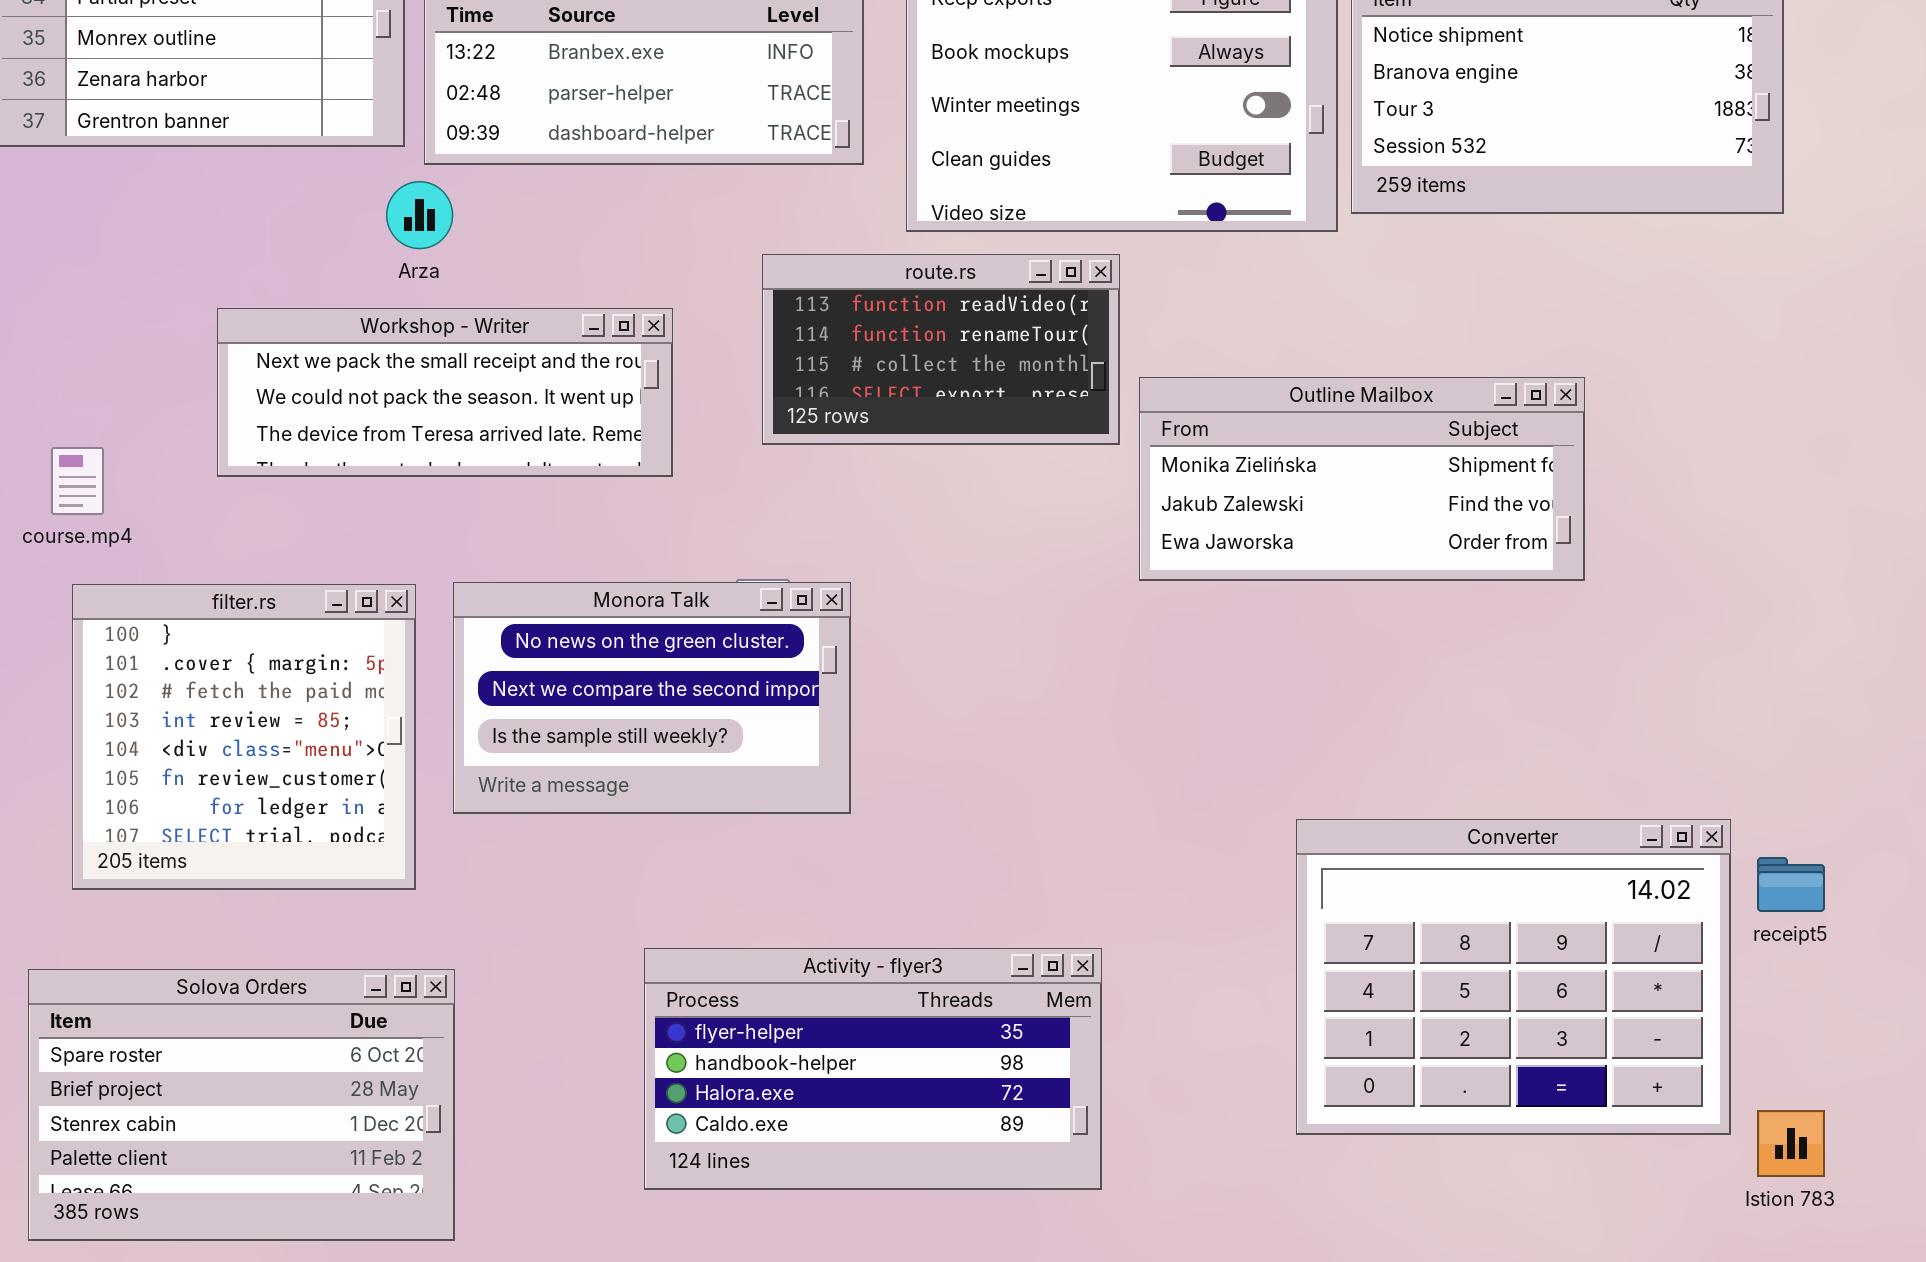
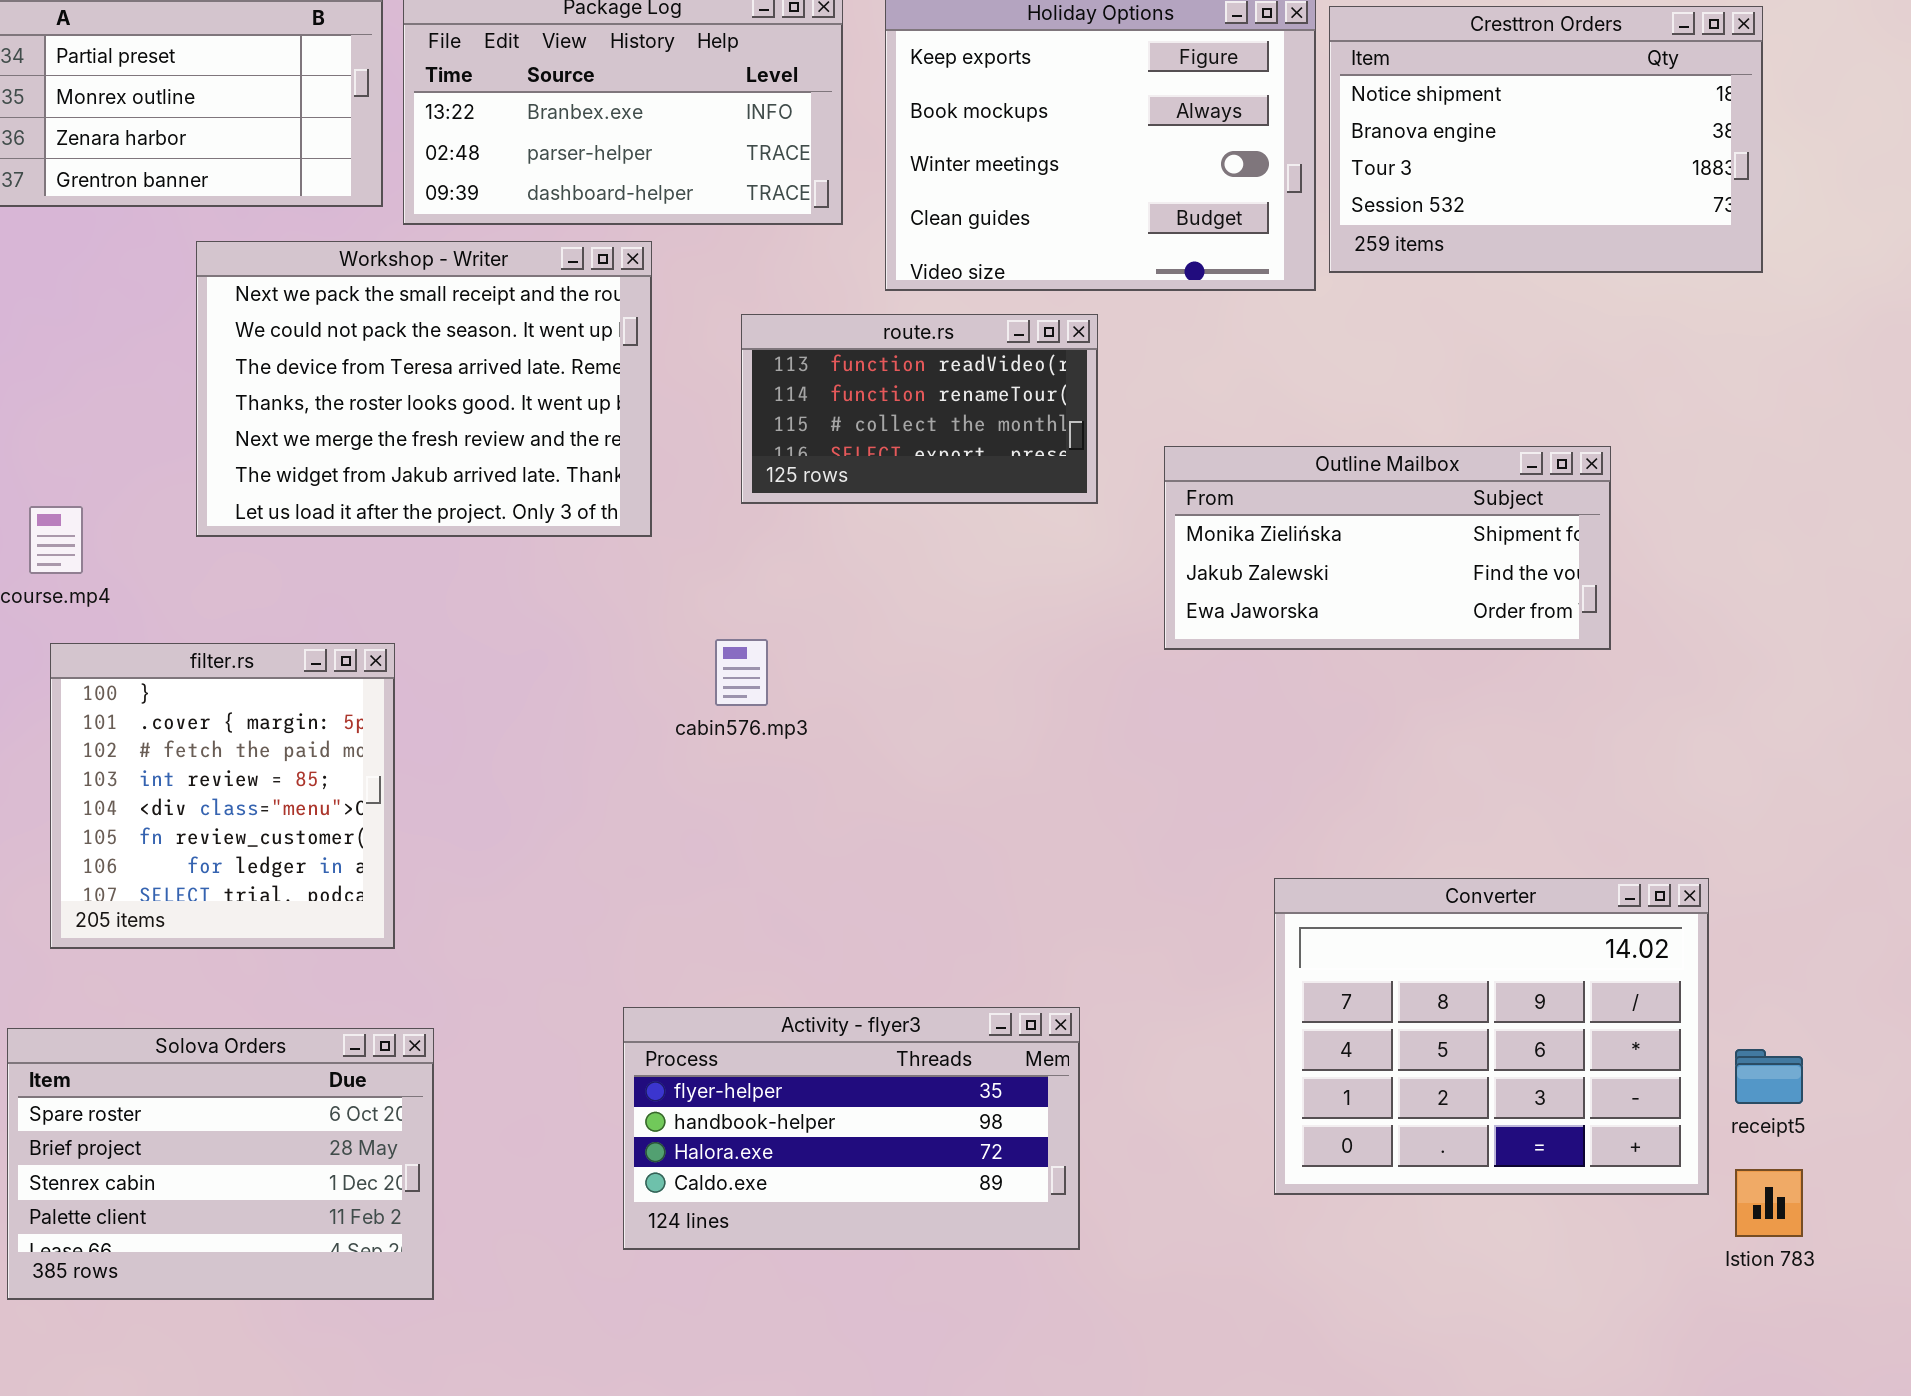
Workshop - Writer: [217,308,673,477] -> [196,241,652,537], resized
Outline Mailbox: [1139,377,1585,581] -> [1164,446,1611,650], moved
Monora Talk: [453,582,851,814] -> none, closed
receipt5: [1757,857,1825,912] -> [1735,1049,1803,1104], moved

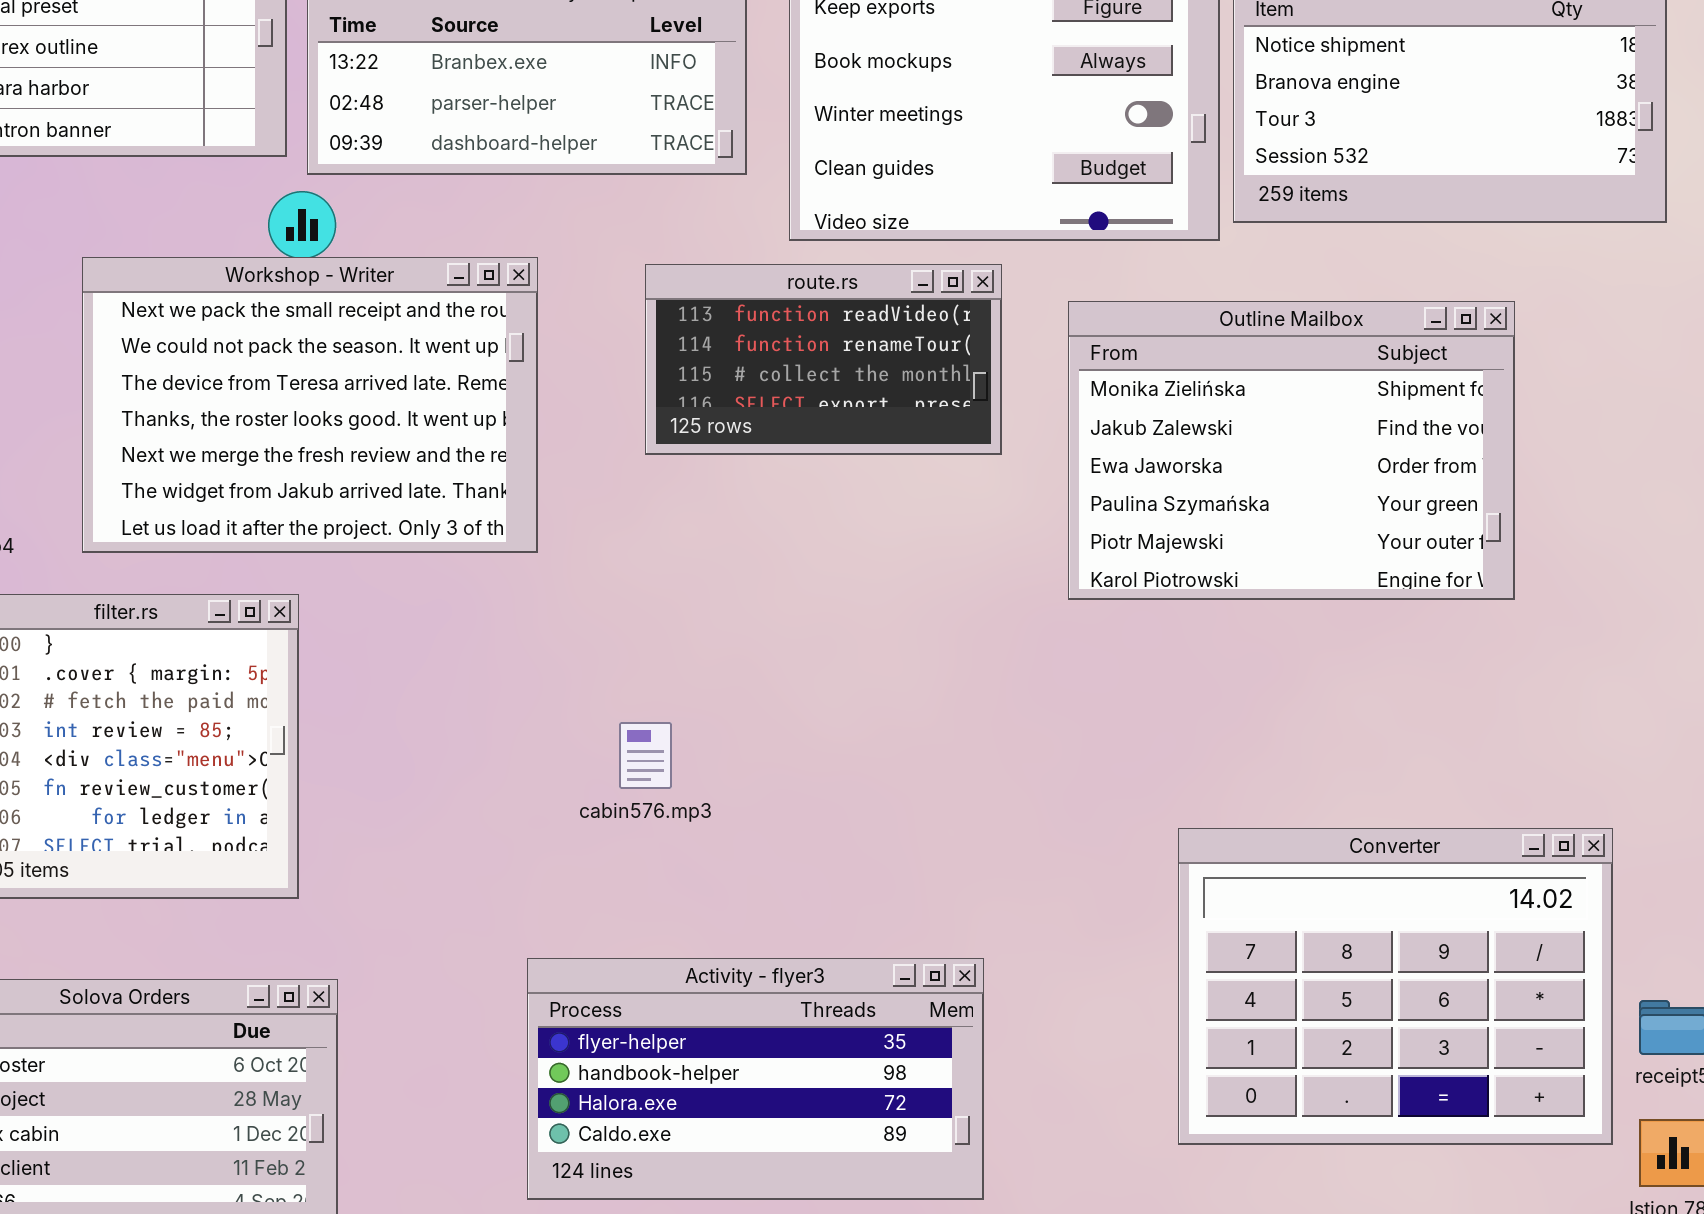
Workshop - Writer: [196,241,652,537] -> [82,257,538,553], moved
Outline Mailbox: [1164,446,1611,650] -> [1068,301,1515,600], resized
cabin576.mp3: [715,639,768,706] -> [619,722,672,789], moved

